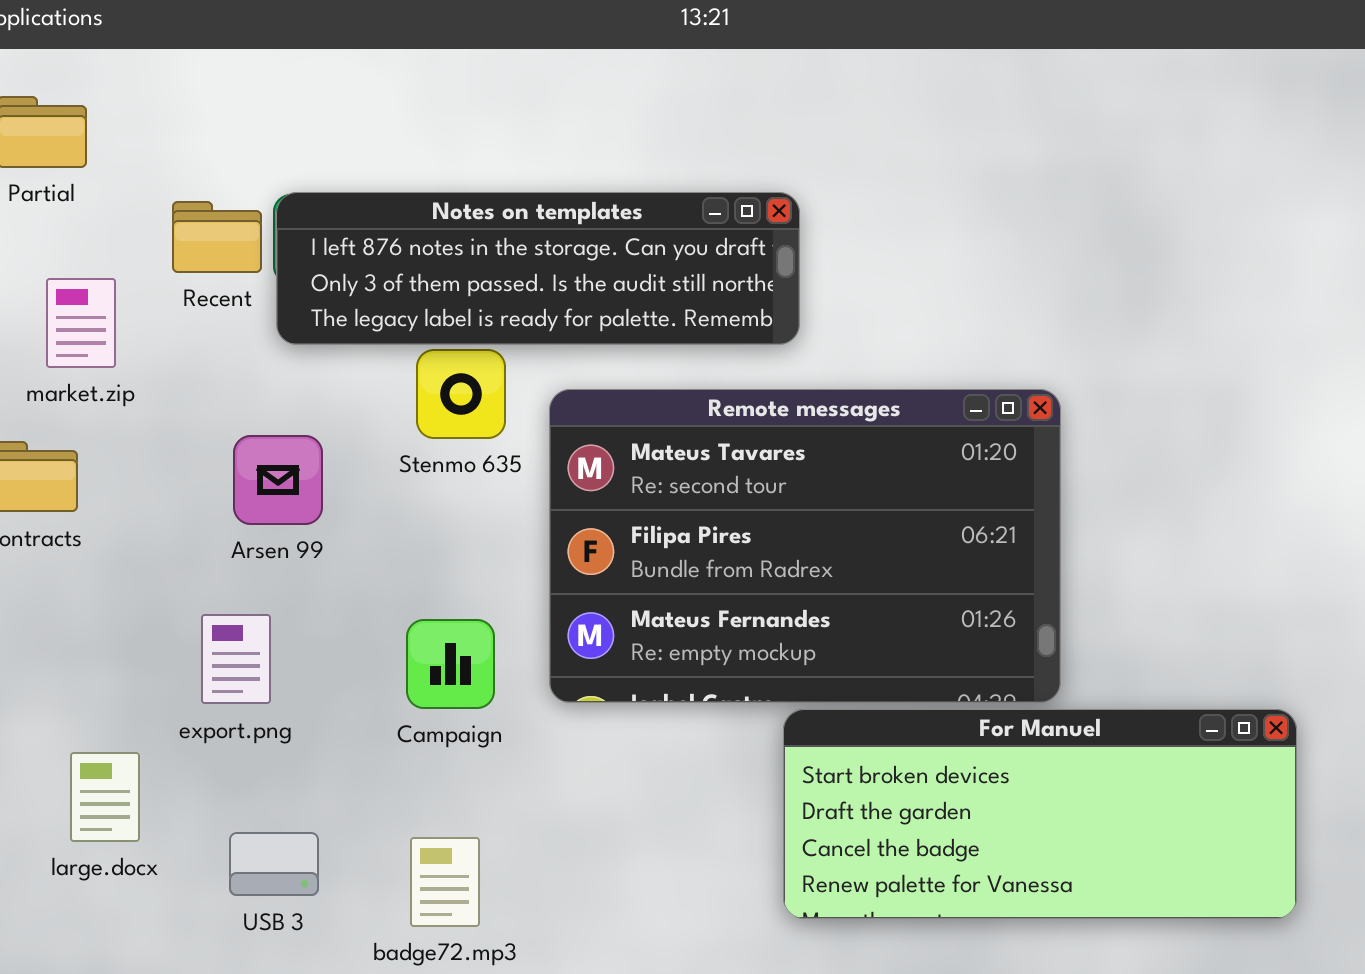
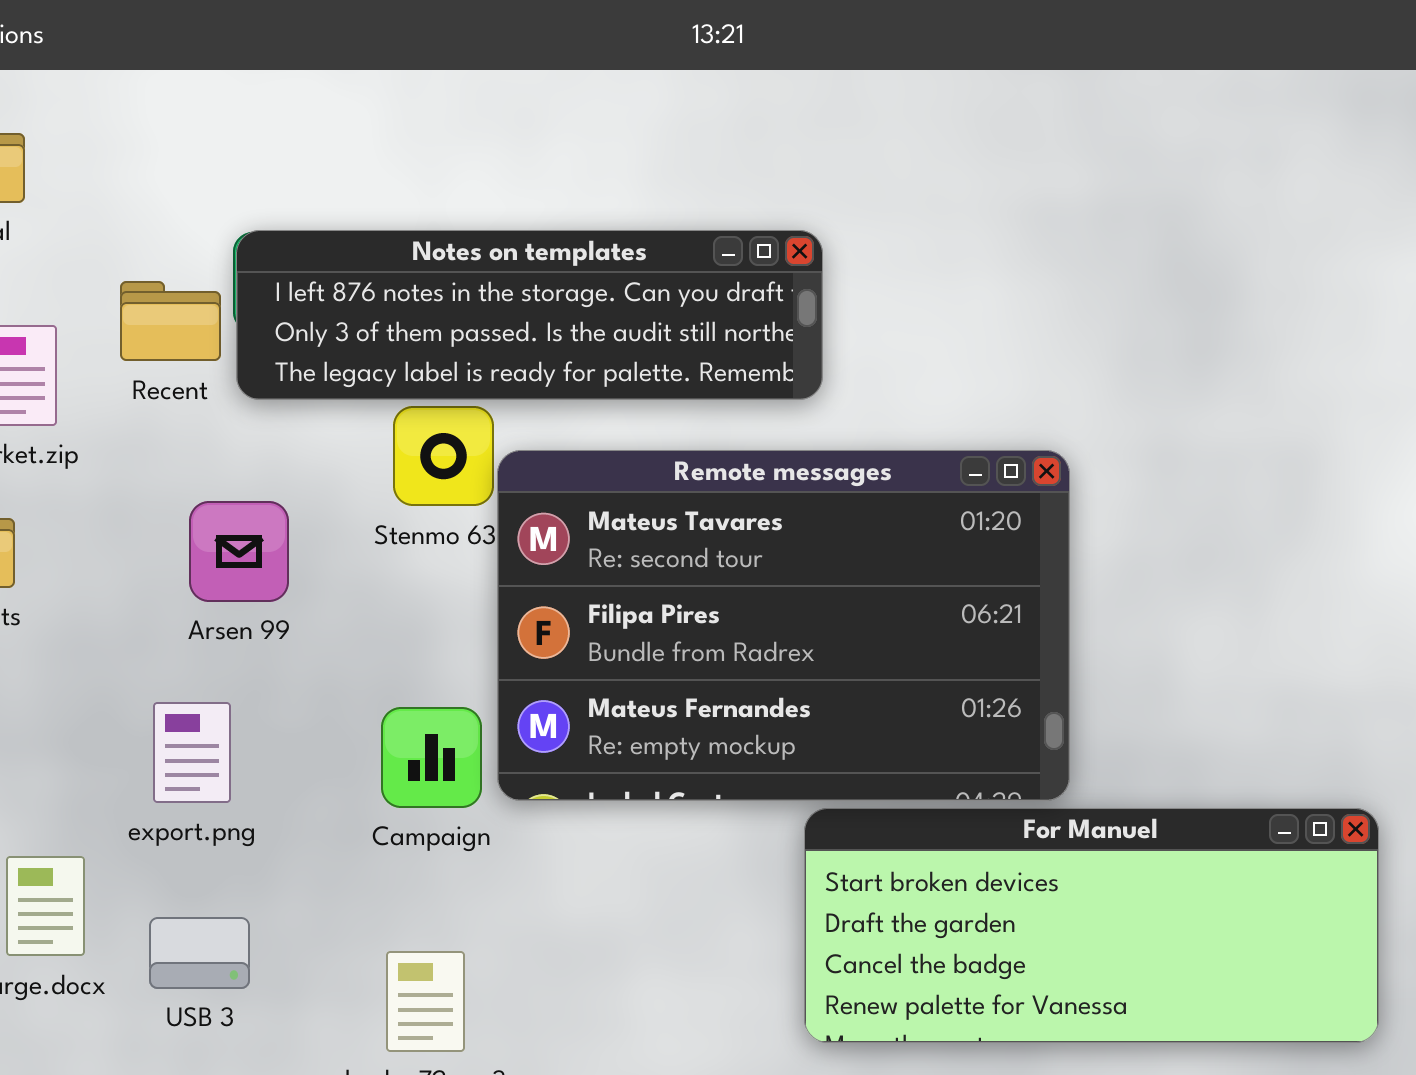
Recent: [172,201,262,273] -> [120,281,221,361], moved
Remote messages: [549,389,1061,703] -> [497,450,1070,801], moved
USB 3: [229,832,319,896] -> [149,917,250,989], moved

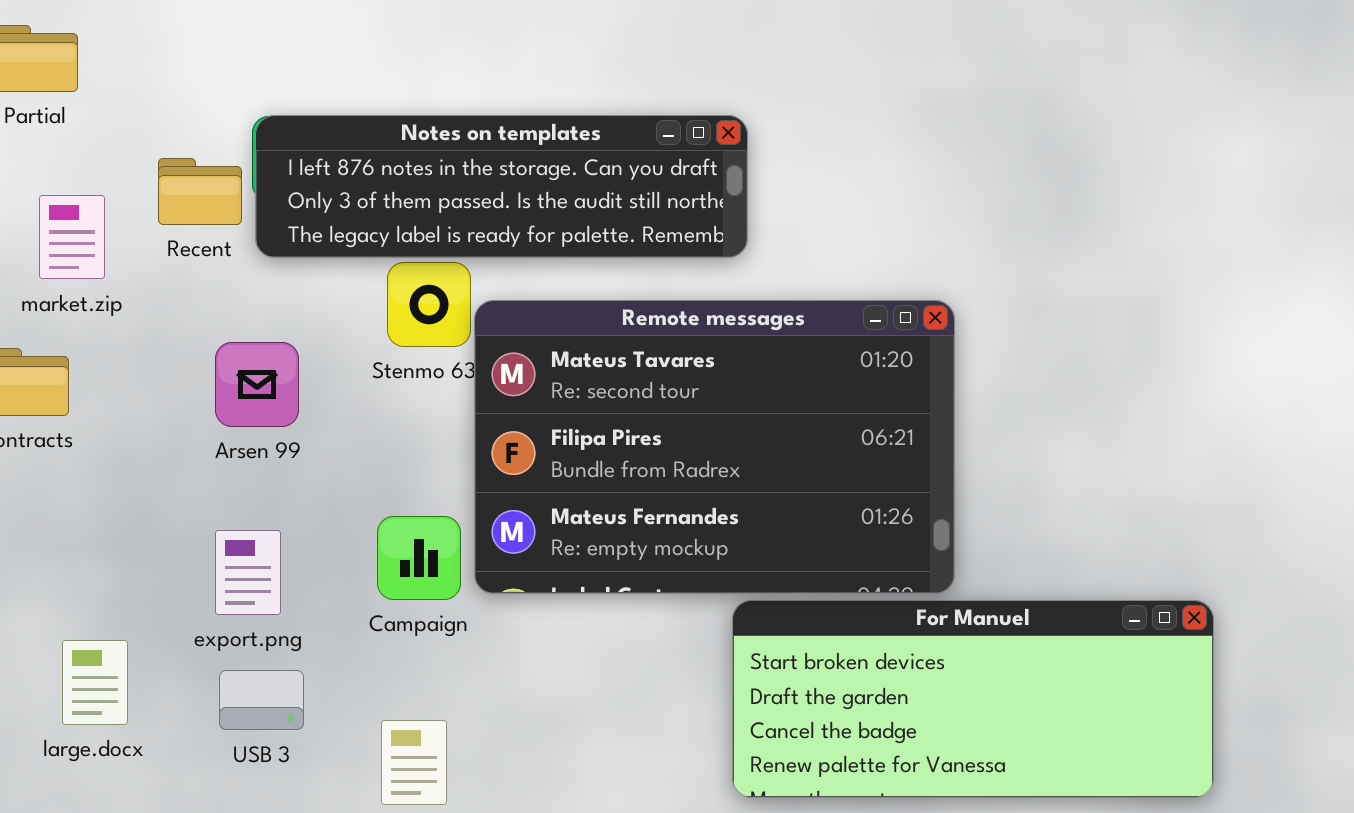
export.png: [153,702,231,803] -> [215,530,281,615], moved
USB 3: [149,917,250,989] -> [219,670,304,730], moved

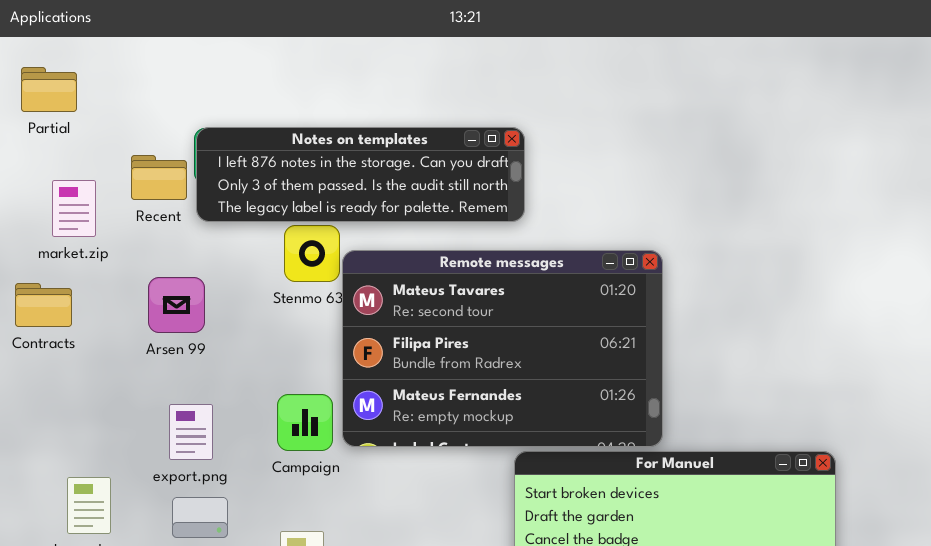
Arsen 99: [215,342,299,427] -> [148,277,205,333], moved

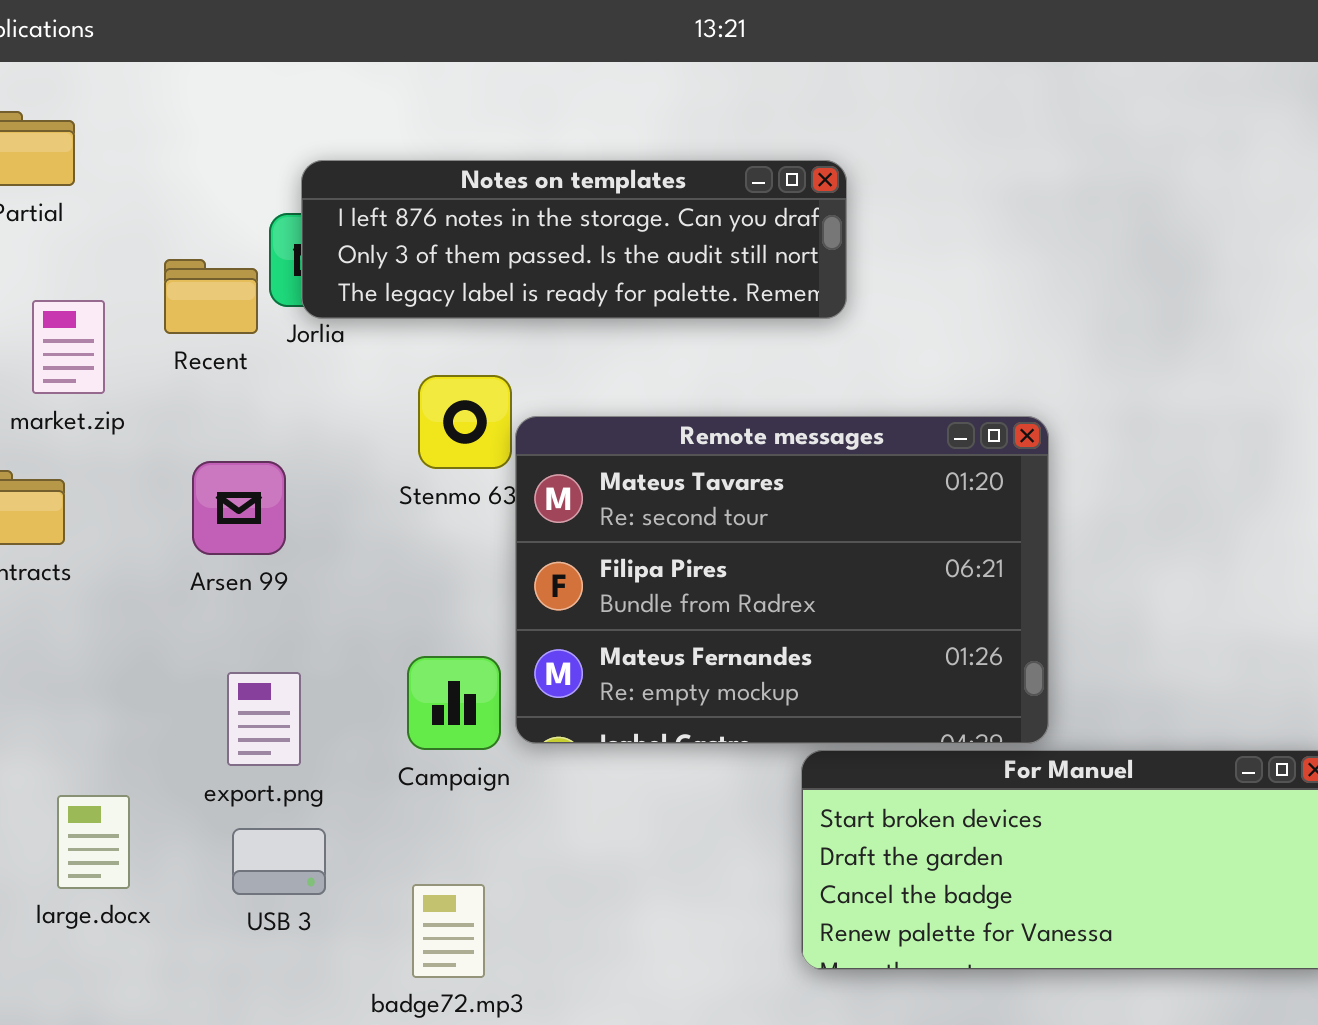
Notes on templates: [196,127,525,222] -> [301,160,847,319], moved

